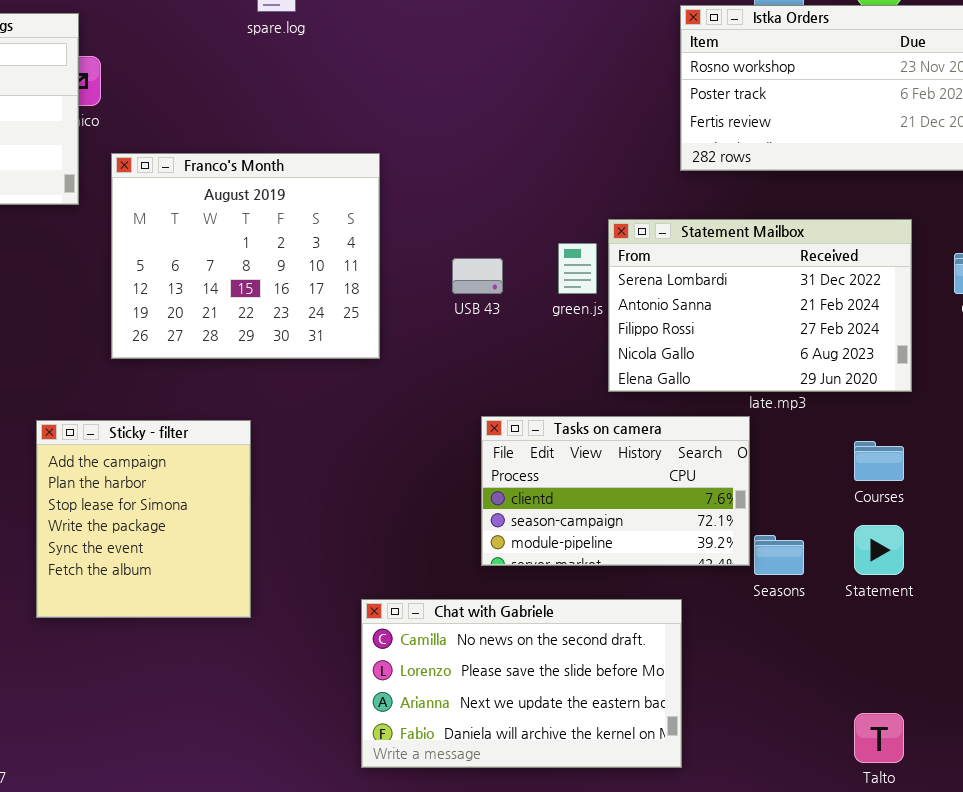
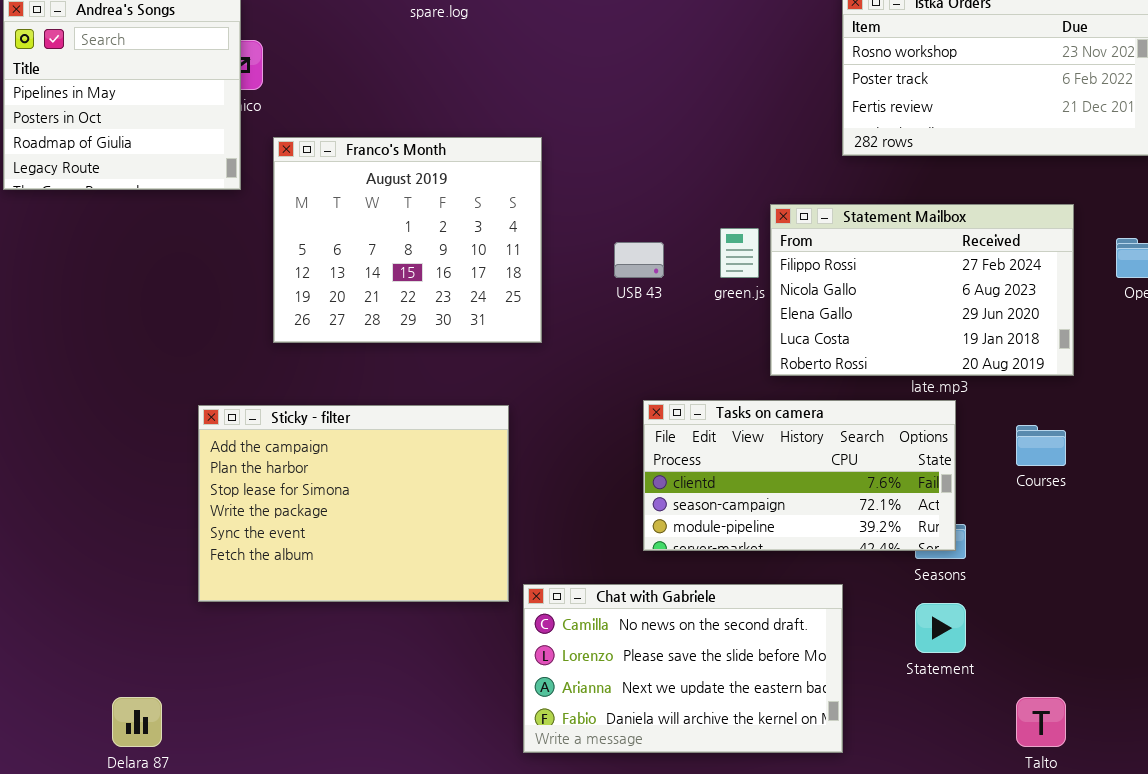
Statement Mailbox: [608,219,912,392] -> [770,204,1074,376], scrolled down 2 rows
Tasks on camera: [481,416,750,566] -> [643,400,956,551], resized
Sticky - filter: [36,420,251,618] -> [198,405,509,602], resized
Statement: [854,525,904,575] -> [915,603,966,653], moved

